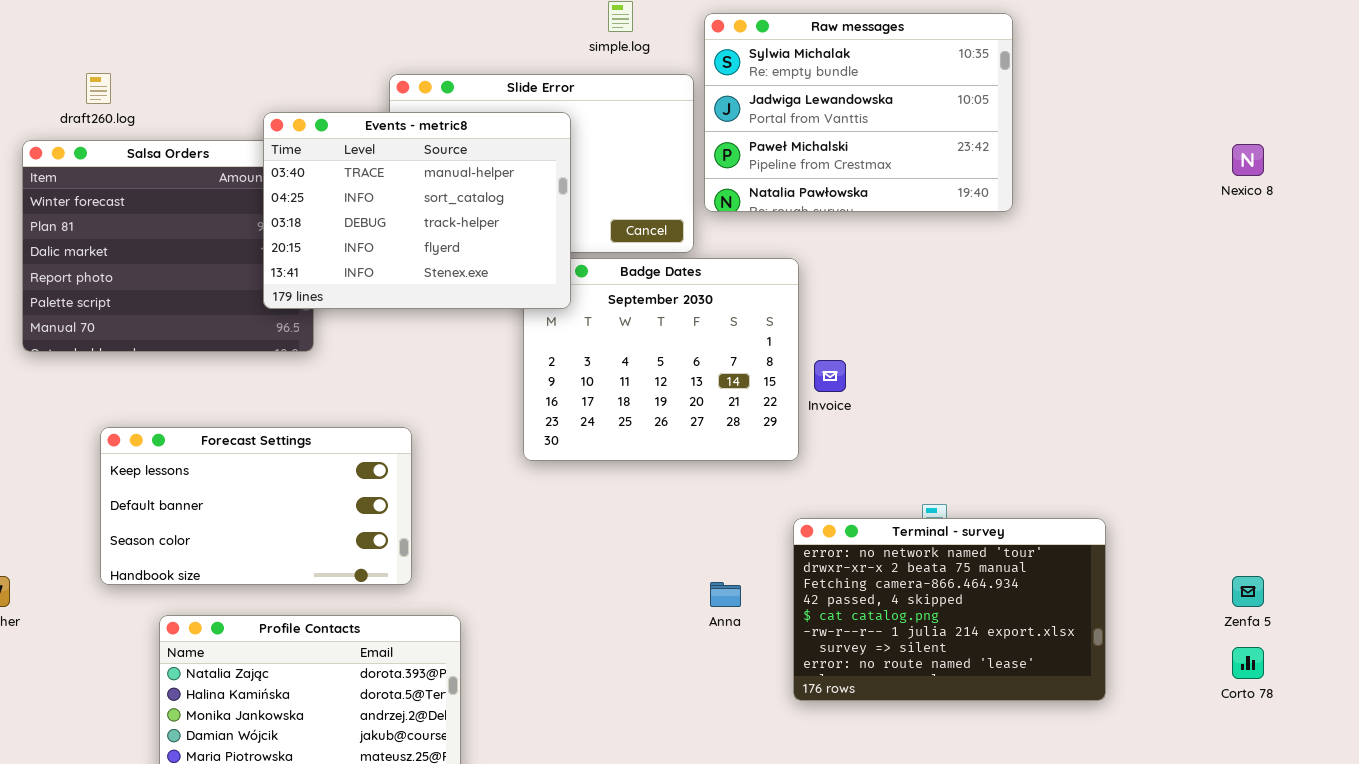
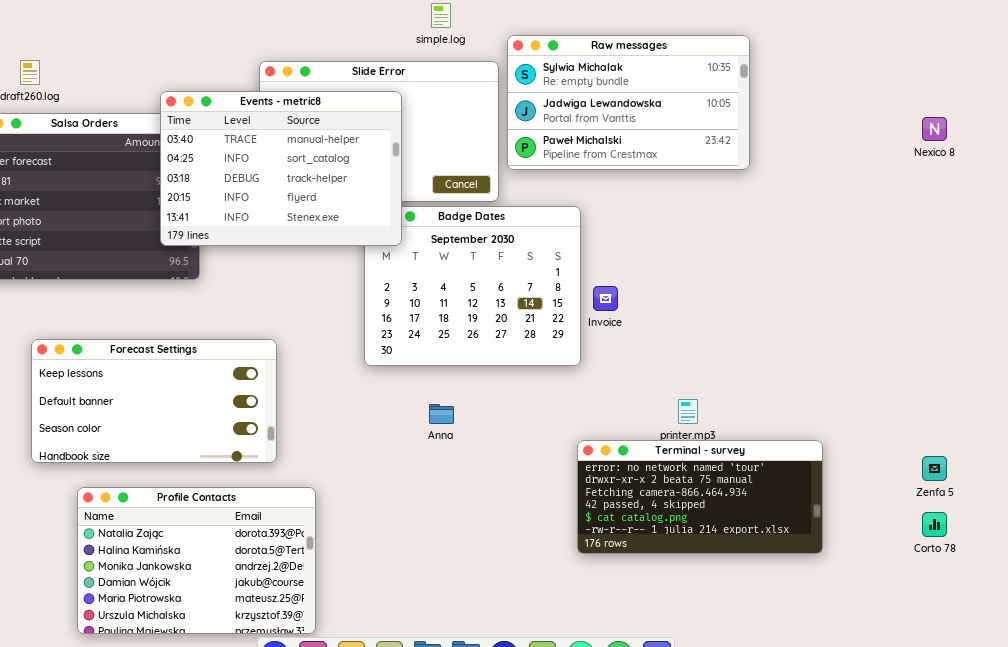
Raw messages: [704,13,1013,212] -> [507,35,750,170], resized
Terminal - survey: [793,518,1106,701] -> [577,440,823,554], resized
Anna: [710,582,741,607] -> [429,404,454,424], moved

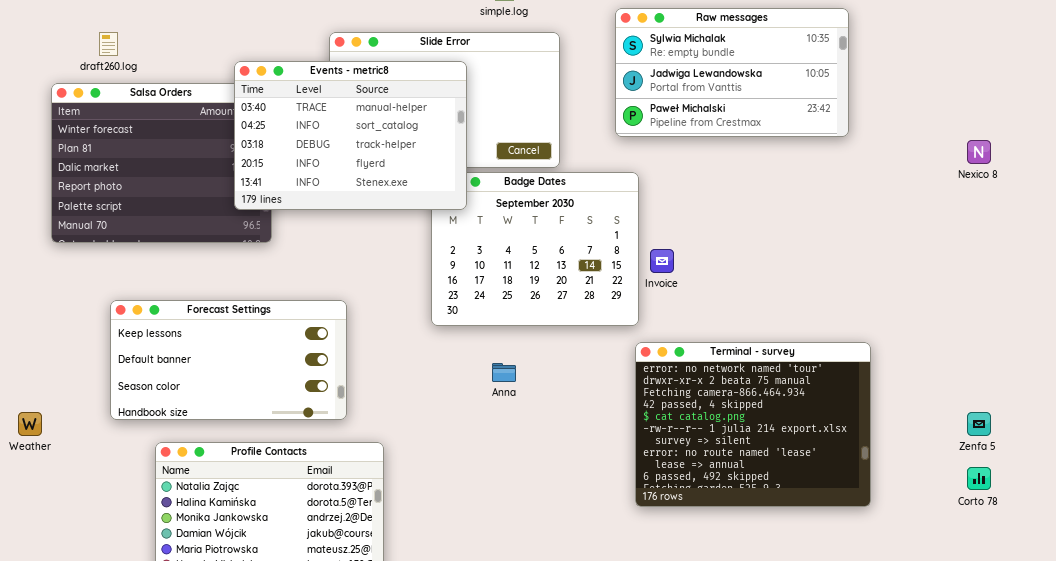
Raw messages: [507,35,750,170] -> [615,8,849,137], moved
Nexico 8: [922,117,947,141] -> [967,140,991,164], moved
Terminal - survey: [577,440,823,554] -> [635,342,871,507], resized

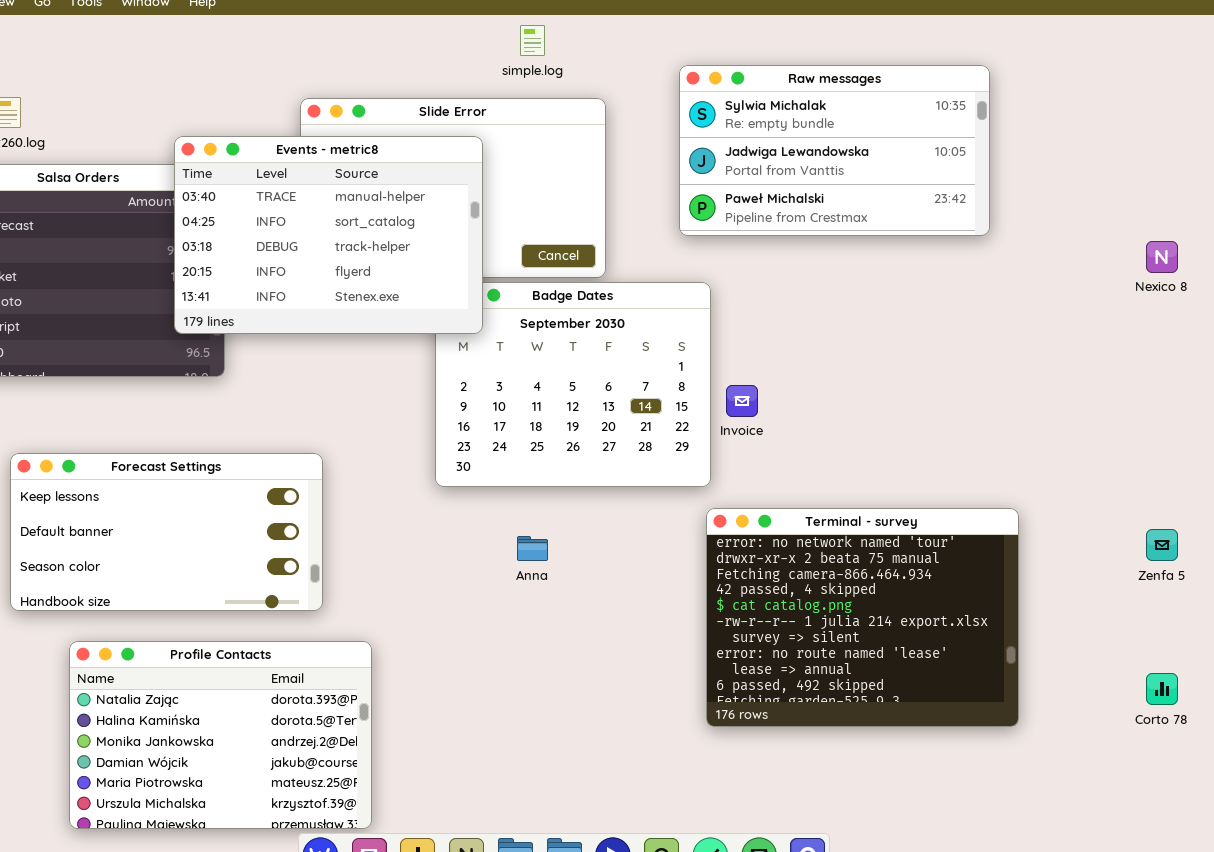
Zenfa 5: [967,412,991,436] -> [1146,529,1178,561], moved

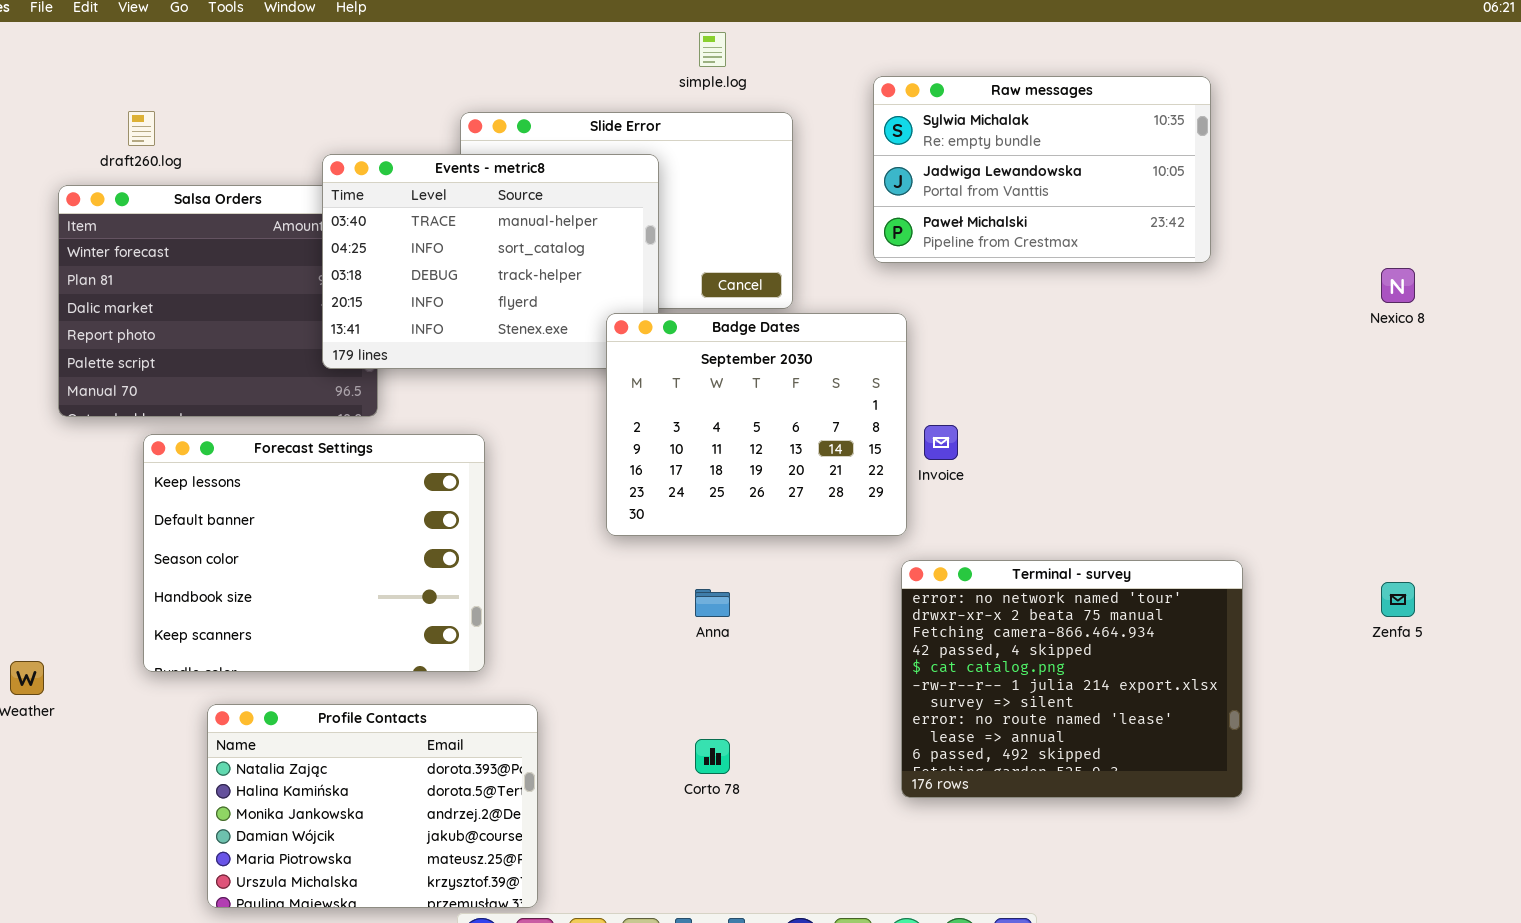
Badge Dates: [435,282,711,487] -> [606,313,907,536], raised
Forecast Settings: [10,453,323,611] -> [143,434,485,672], resized
Corto 78: [1146,673,1178,705] -> [695,739,730,774], moved

